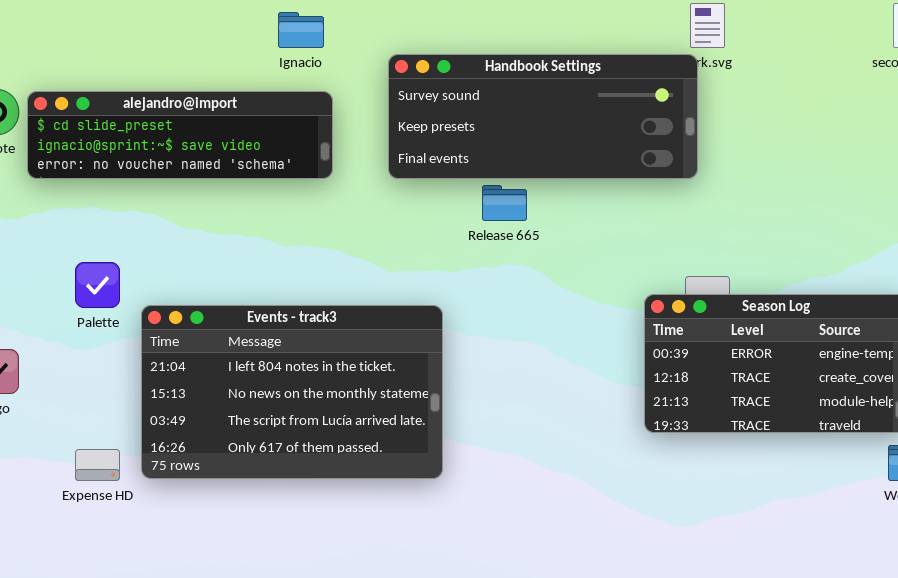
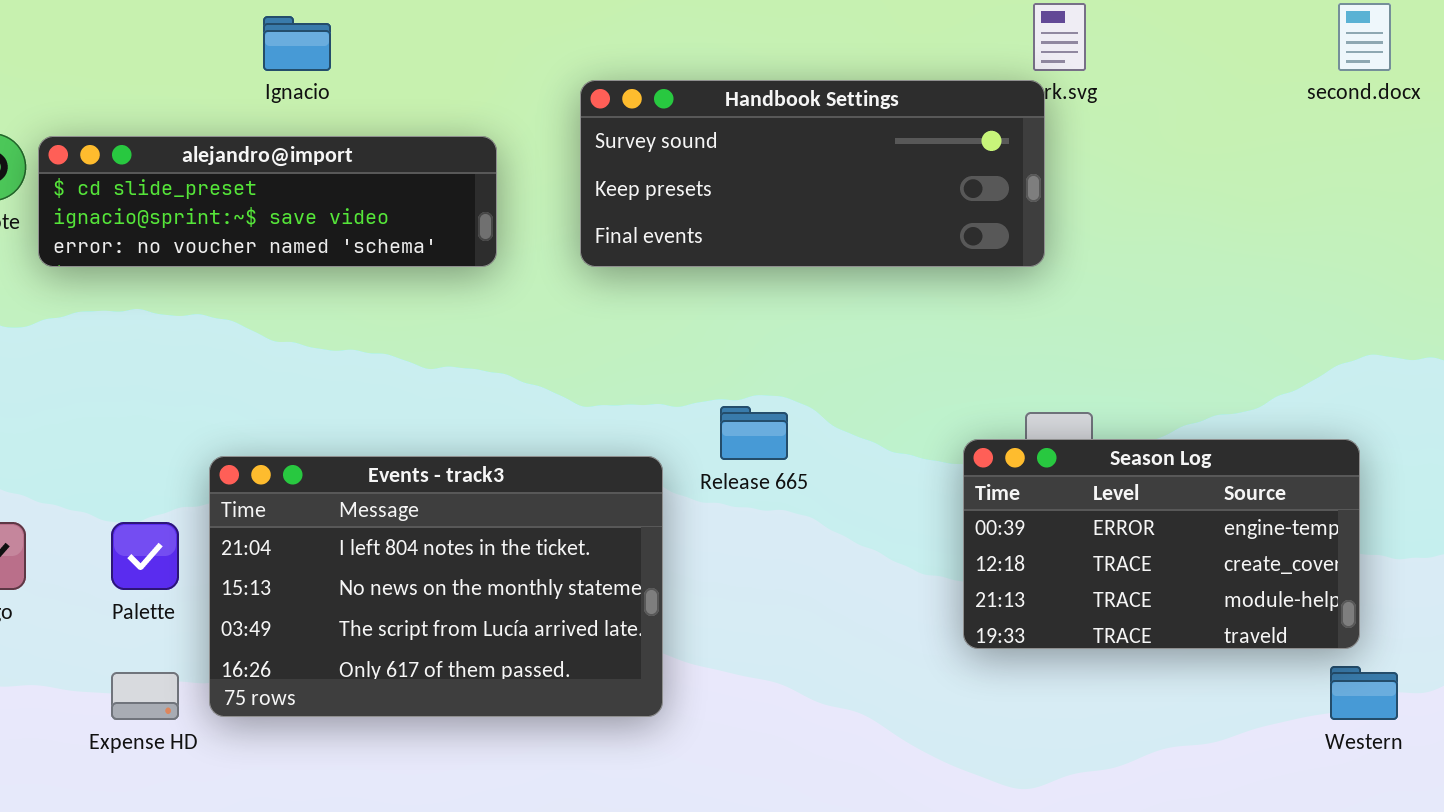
Ignacio: [278,12,324,48] -> [263,16,331,71], moved
Release 665: [482,185,527,221] -> [720,406,788,460], moved
Palette: [75,262,120,308] -> [111,522,179,590], moved

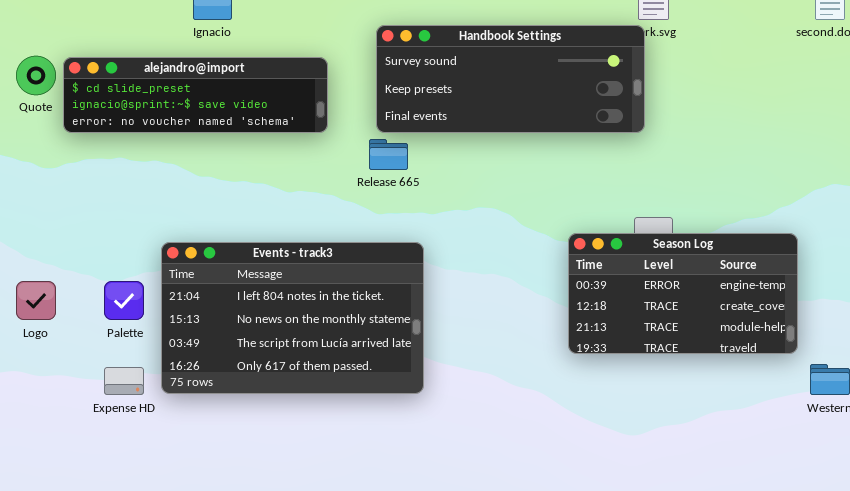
Release 665: [720,406,788,460] -> [369,139,408,170], moved
Season Log: [963,439,1360,649] -> [568,233,798,354], moved

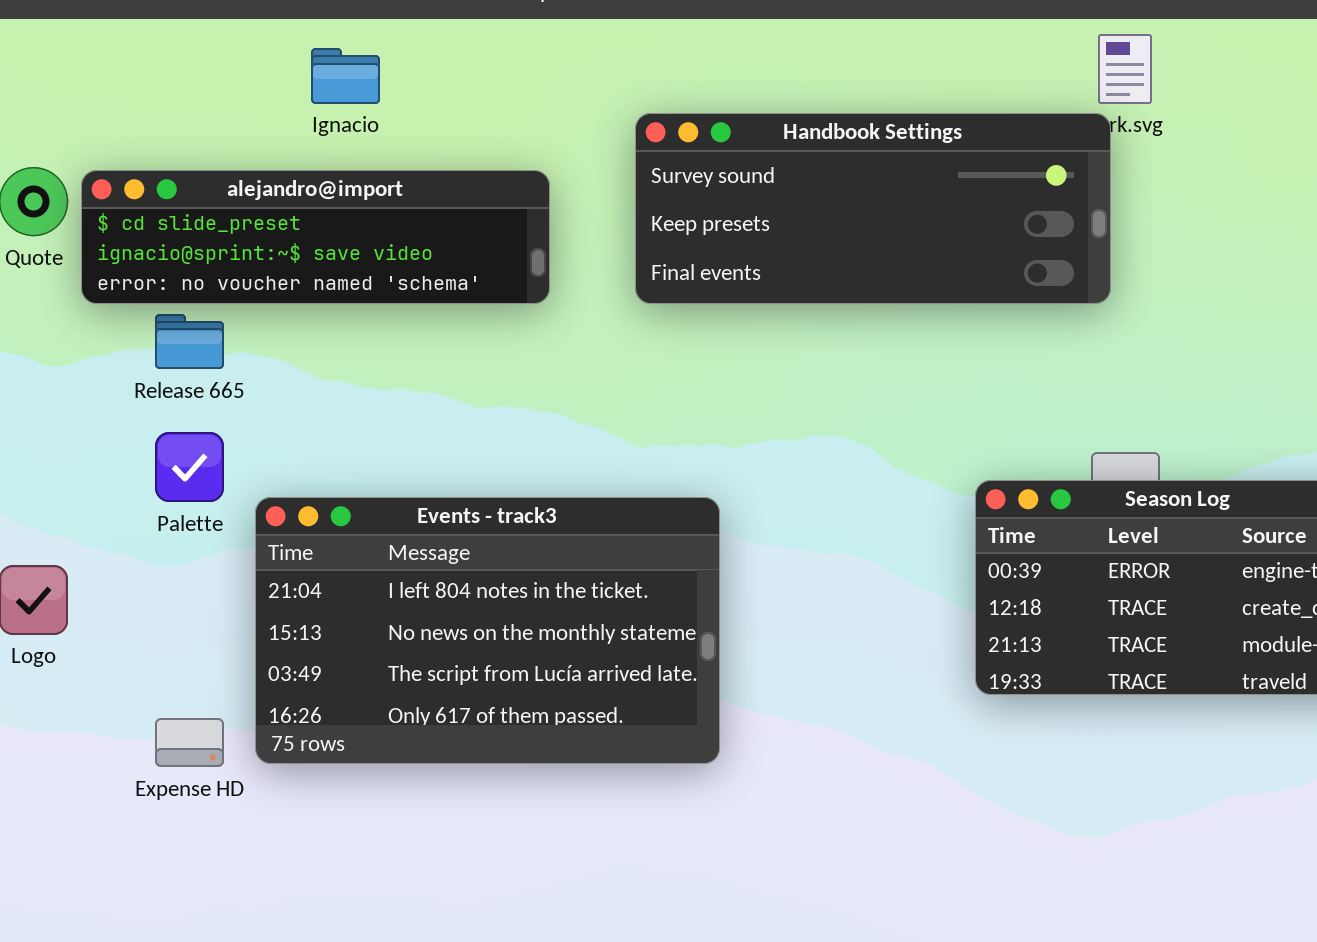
Release 665: [369,139,408,170] -> [155,314,224,369], moved
Palette: [104,281,144,320] -> [155,432,224,502], moved

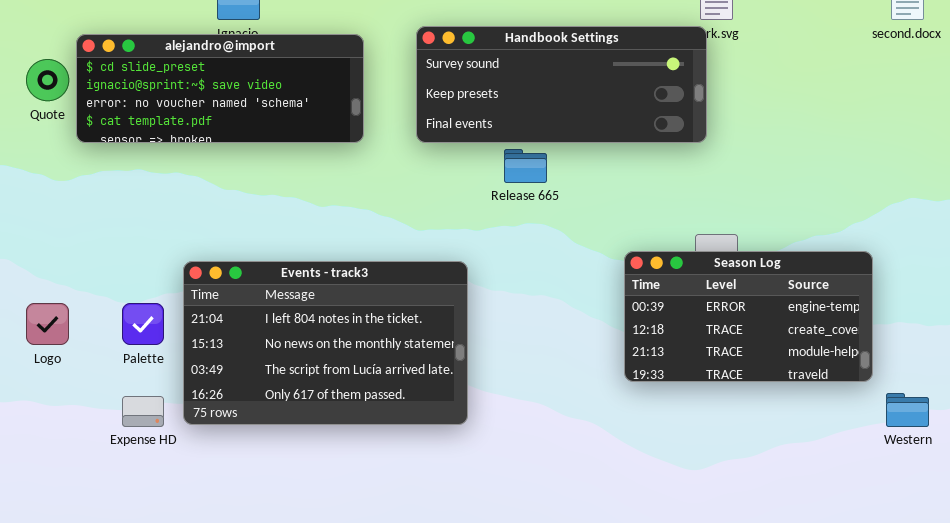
alejandro@import: [81,170,550,304] -> [76,34,364,143], resized
Release 665: [155,314,224,369] -> [504,149,547,183], moved
Palette: [155,432,224,502] -> [122,303,164,345], moved

